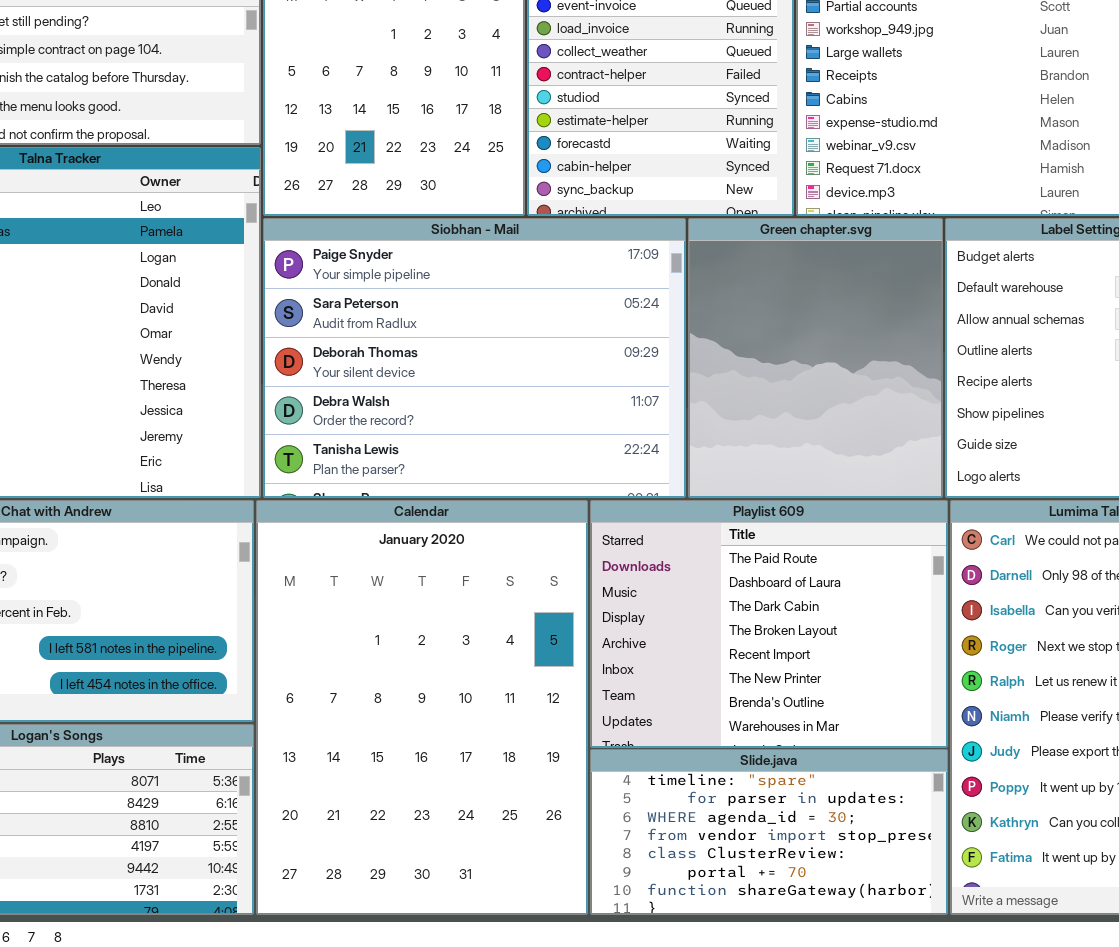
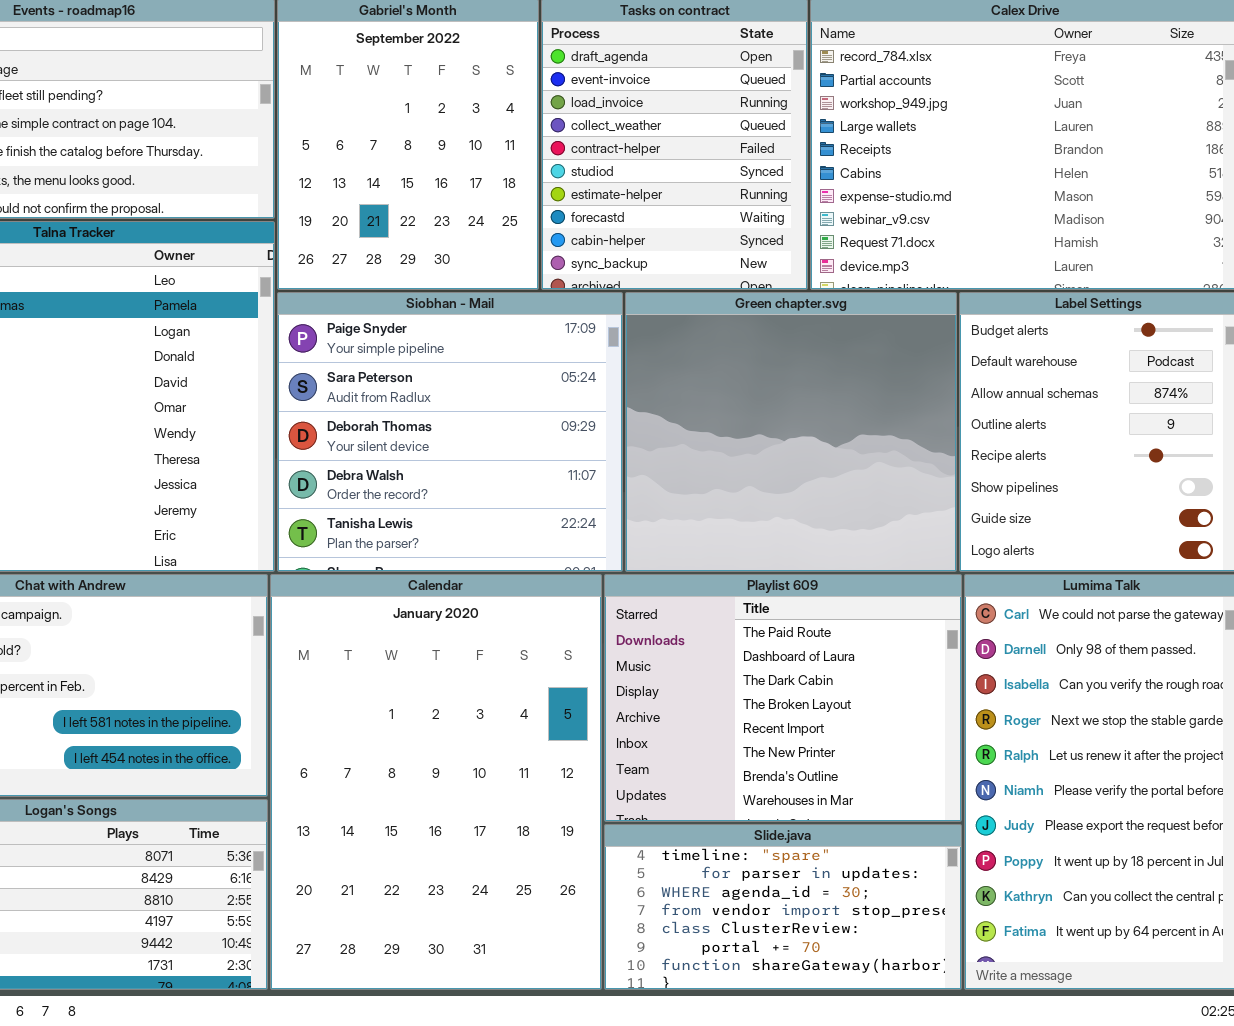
Siobhan - Mail: [263,218,686,498] -> [277,292,623,572], resized
Green chapter.svg: [688,218,943,498] -> [625,292,957,572], resized

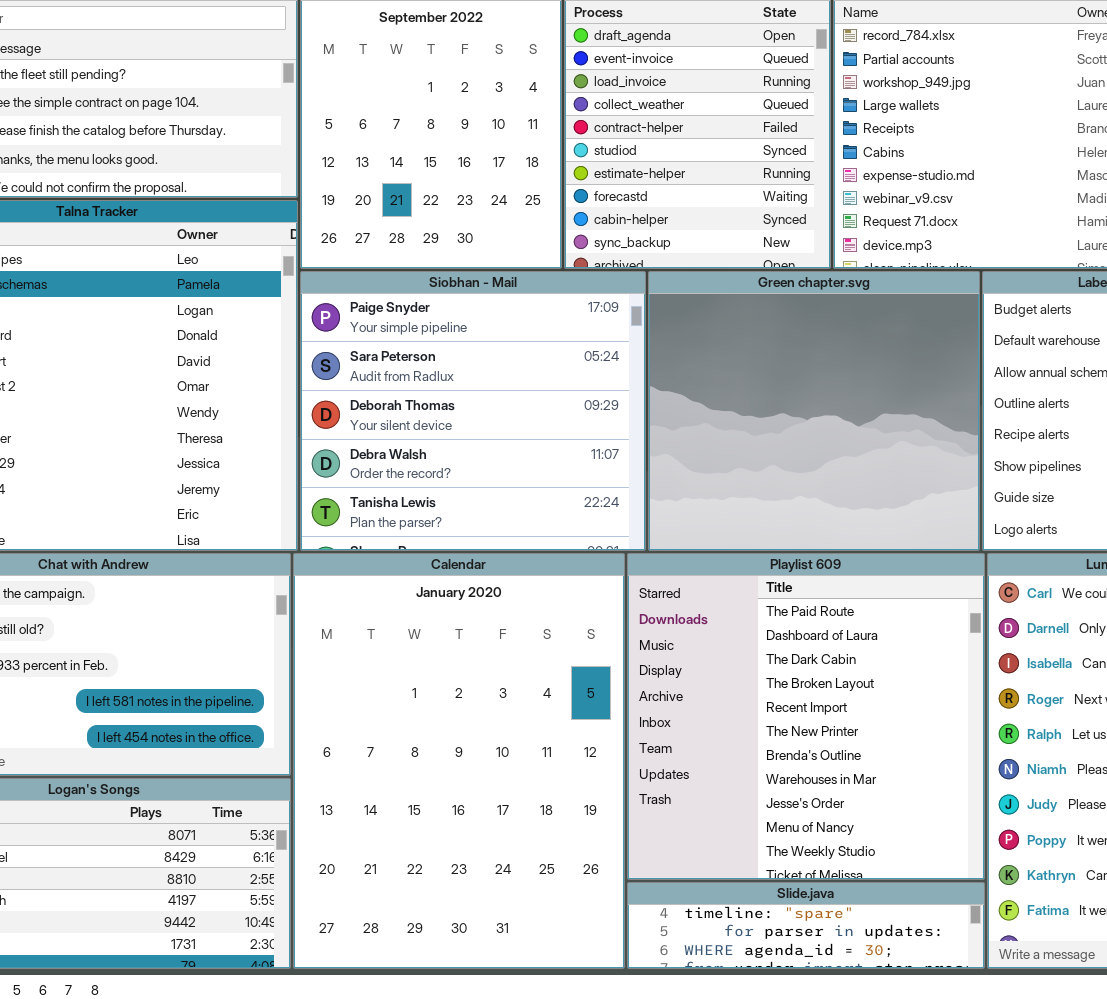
Playlist 609: [604,574,962,822] -> [627,553,985,880], resized
Slide.java: [604,824,962,990] -> [627,882,985,969], resized

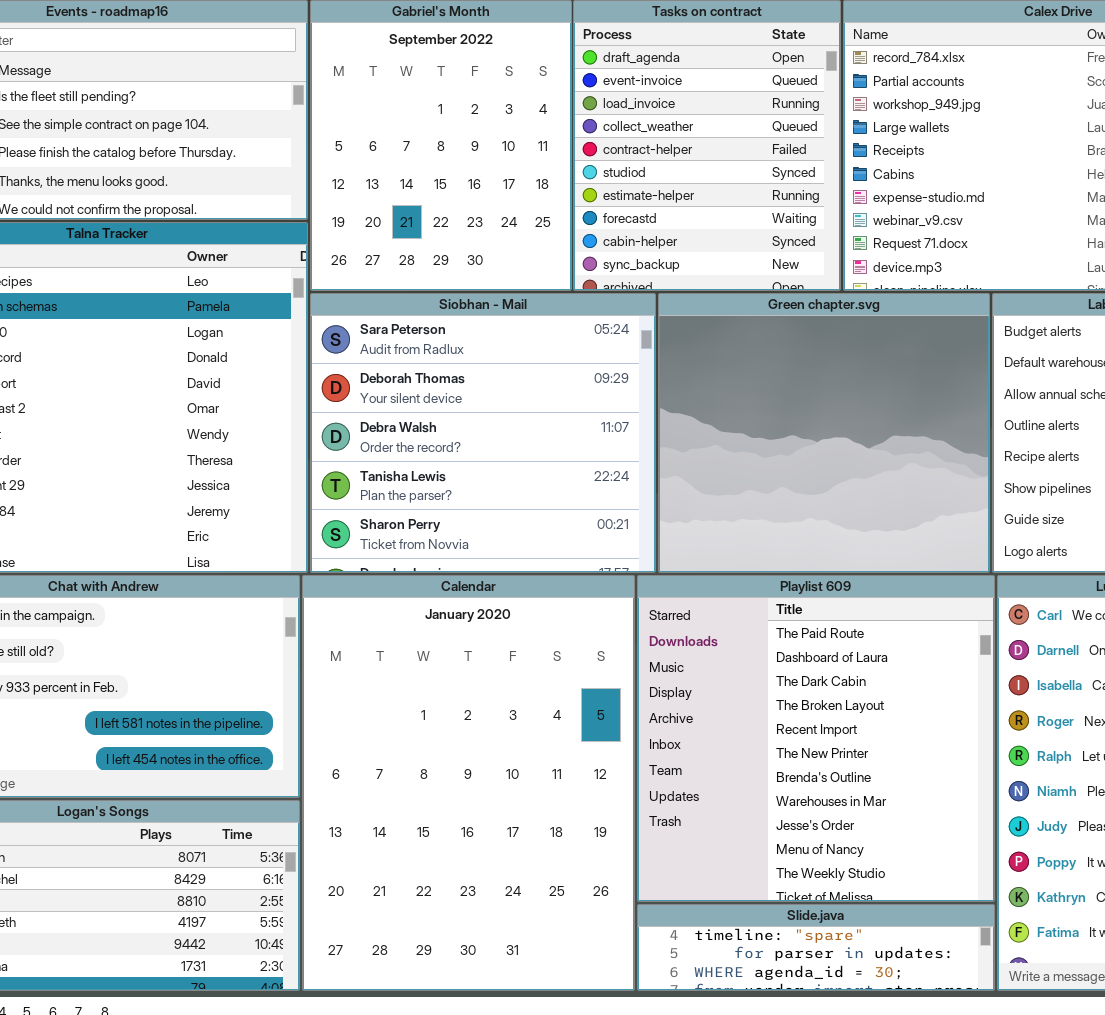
Siobhan - Mail: [300,271,646,551] -> [310,293,656,573], scrolled down 1 row

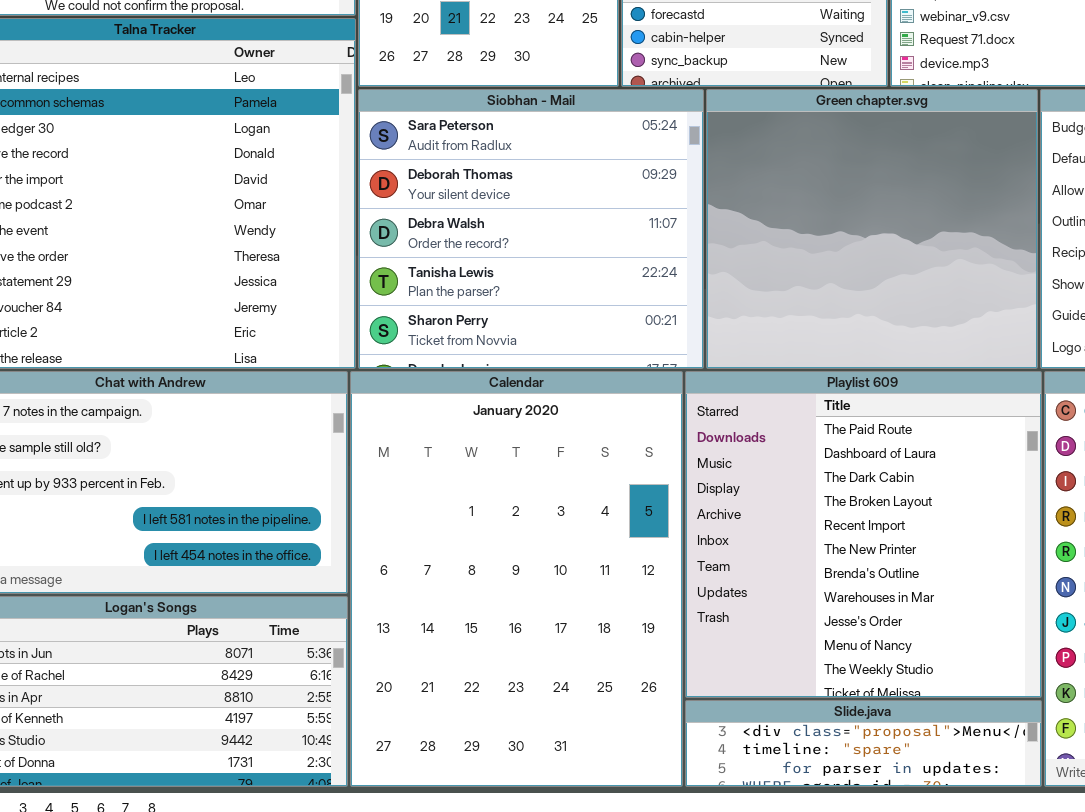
Slide.java: [637,904,995,991] -> [685,700,1042,787], scrolled up 1 row

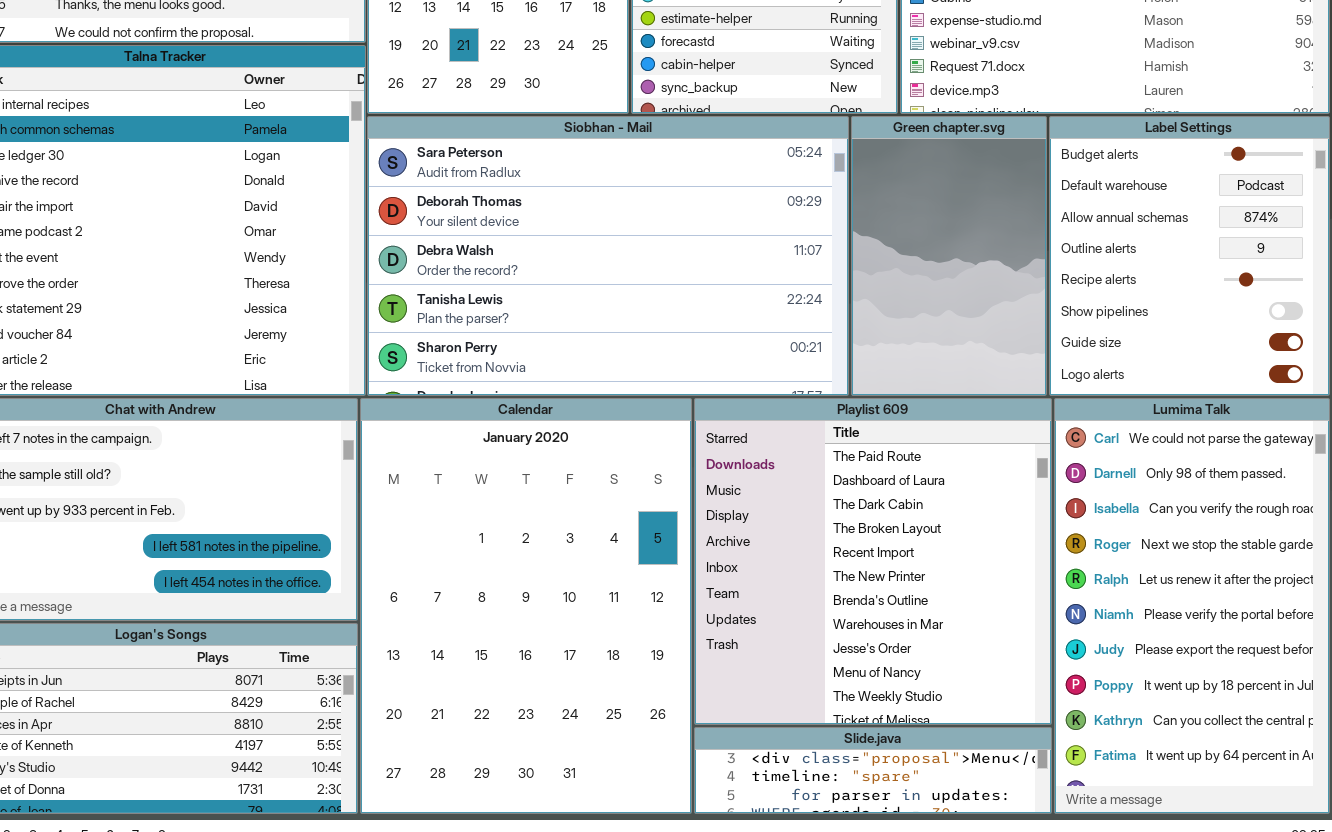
Siobhan - Mail: [358,89,704,369] -> [367,116,849,396], resized
Green chapter.svg: [706,89,1038,369] -> [851,116,1047,396], resized

